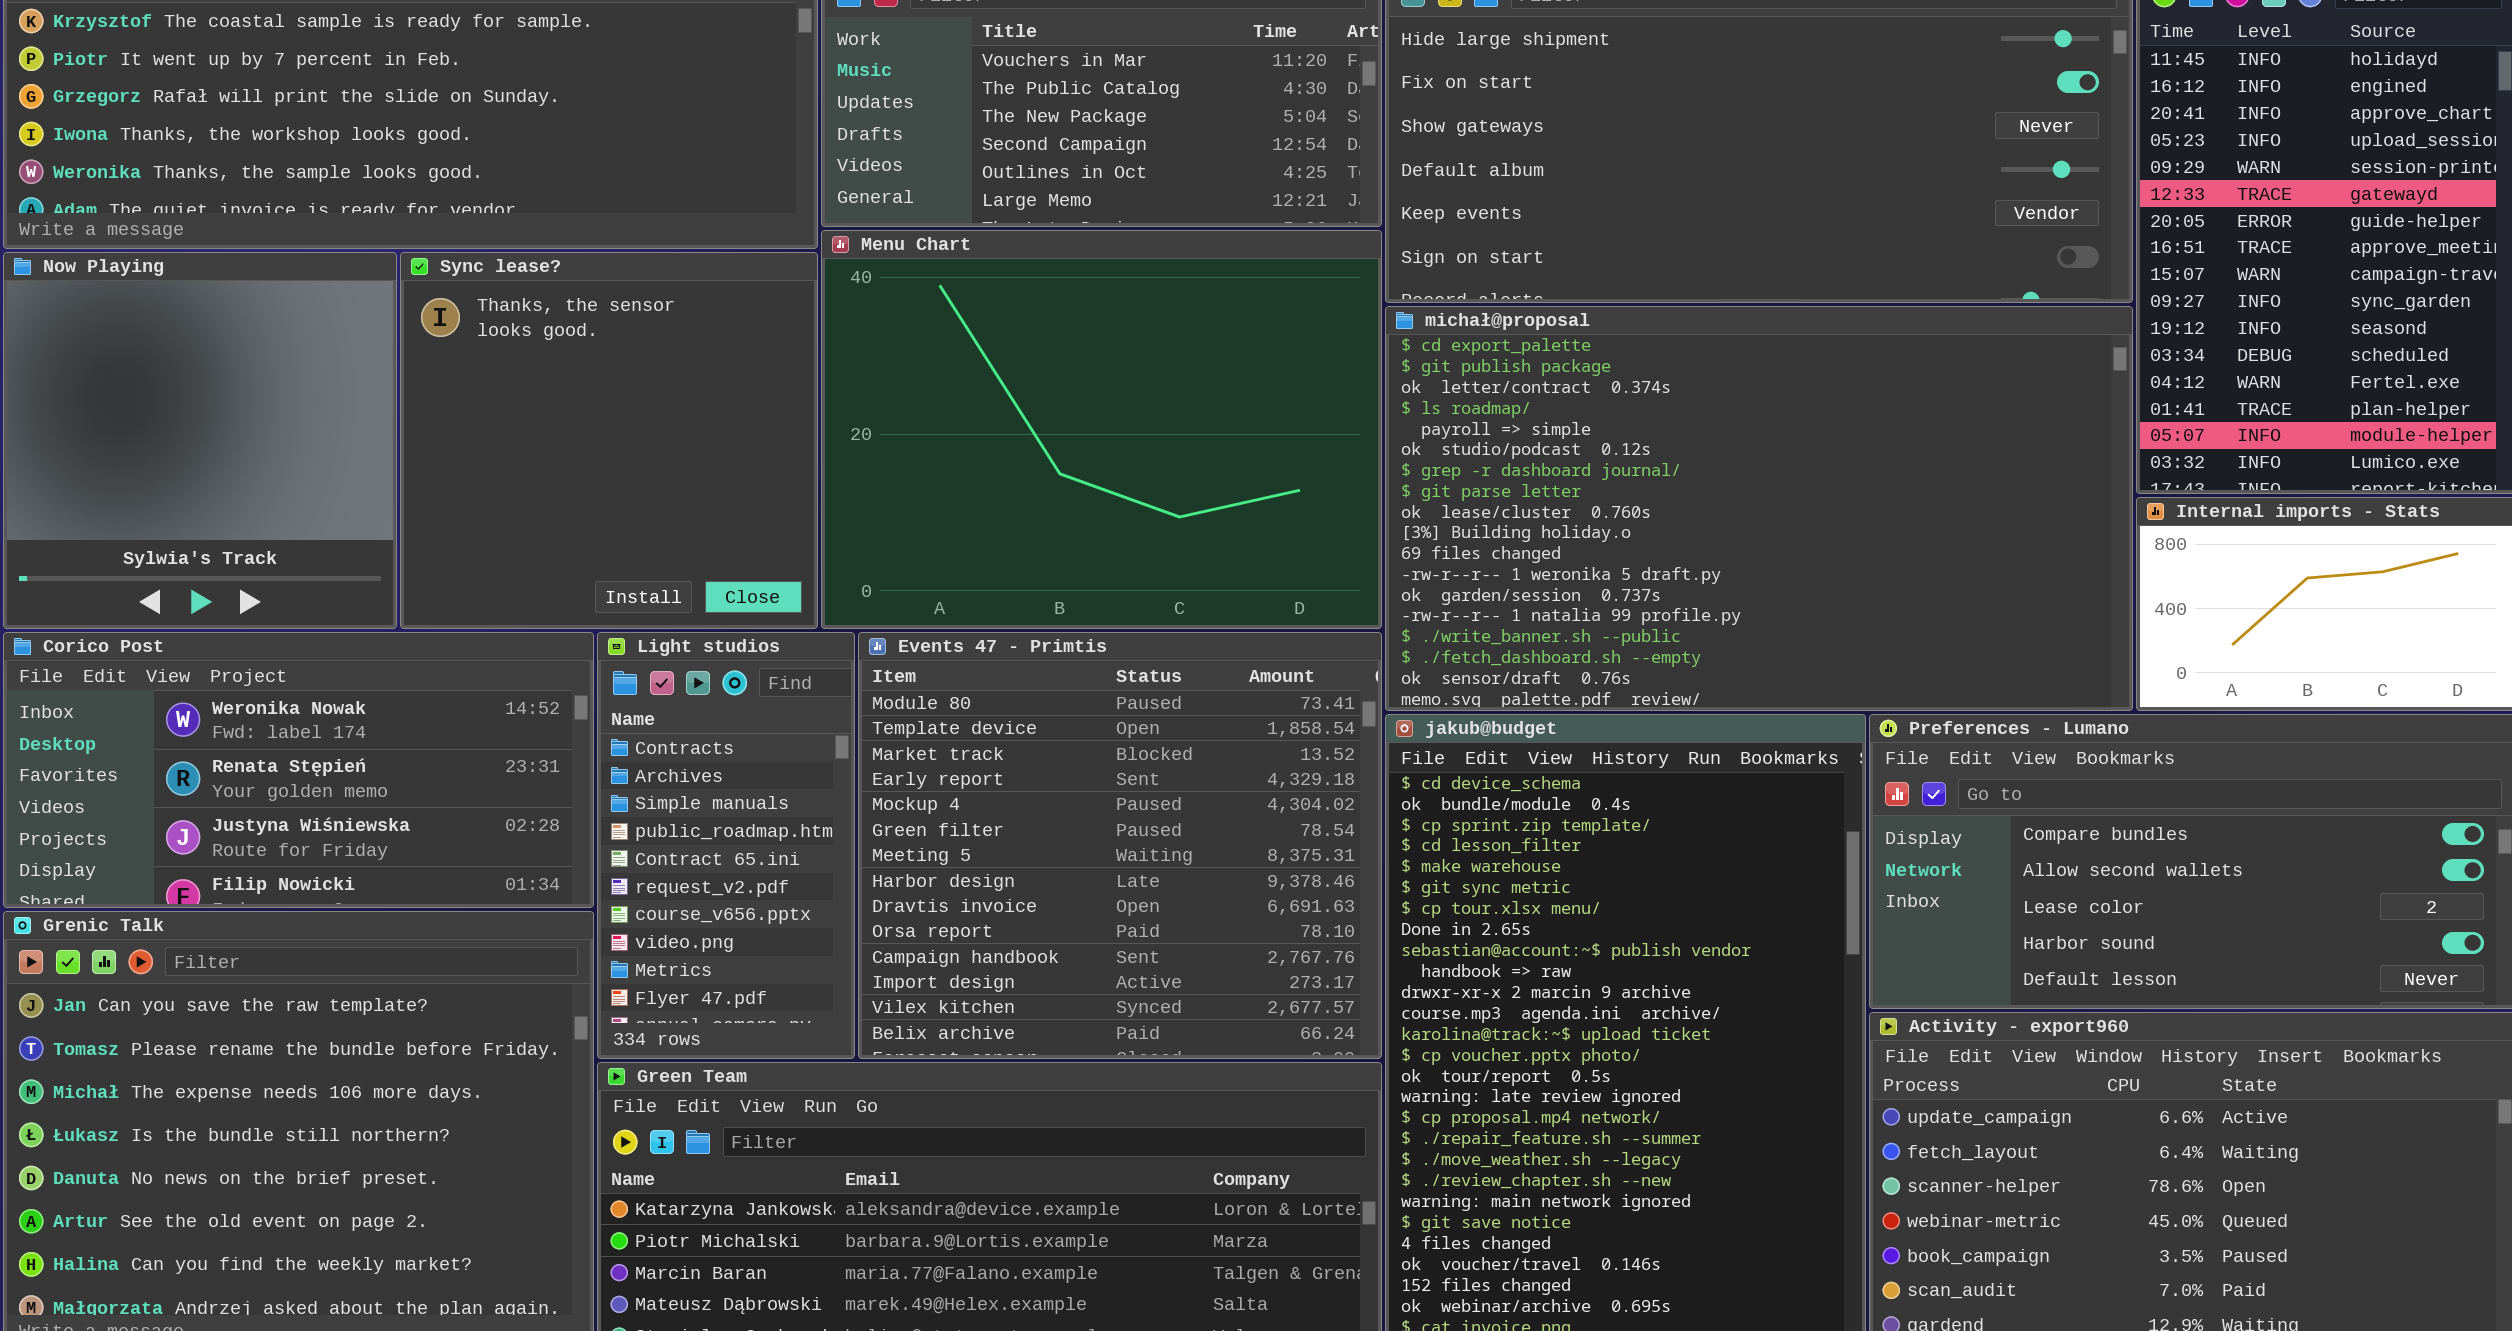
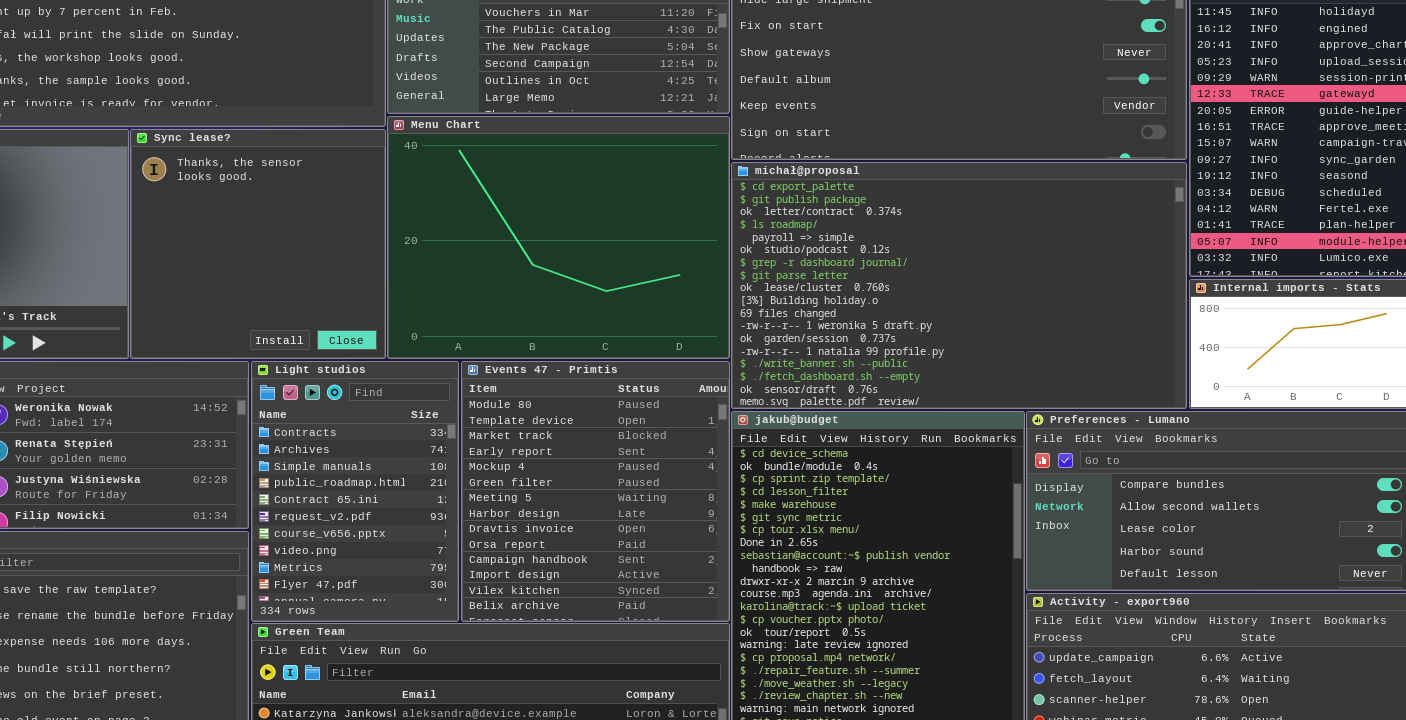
Light studios: [597,632,855,1059] -> [251,361,459,622], resized
Events 47 - Primtis: [858,632,1382,1059] -> [461,361,730,622], resized

